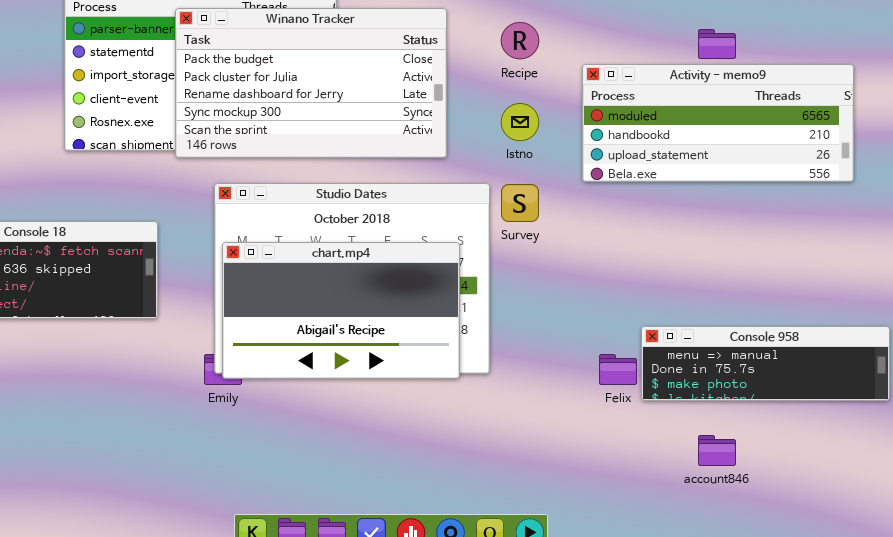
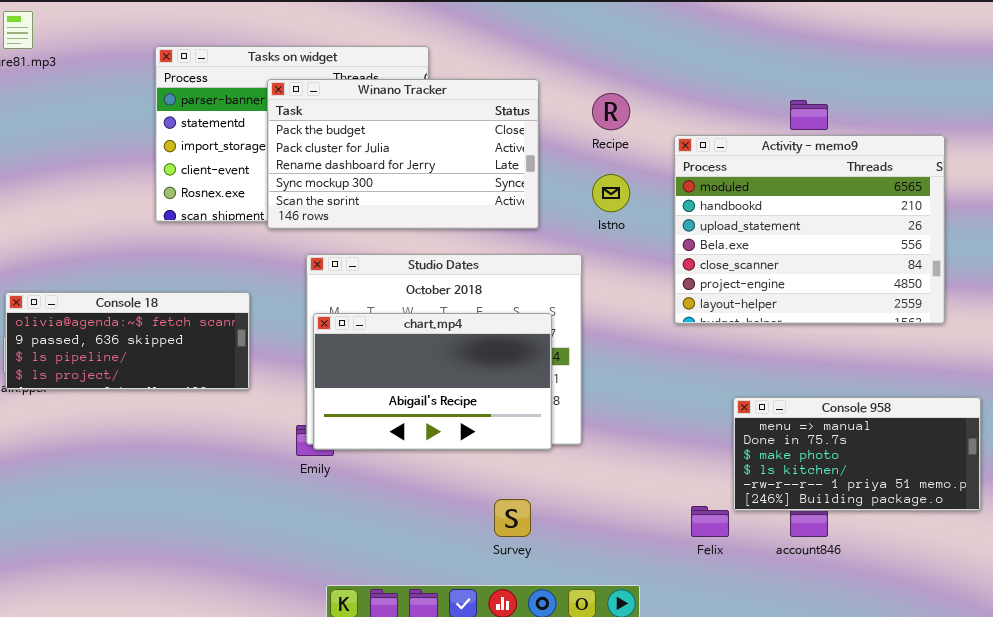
Activity - memo9: [582,64,854,182] -> [674,135,945,324], resized
Survey: [501,184,539,222] -> [494,499,531,537], moved
Console 958: [641,326,890,401] -> [733,397,981,511], resized
Felix: [599,354,637,385] -> [691,506,729,537], moved

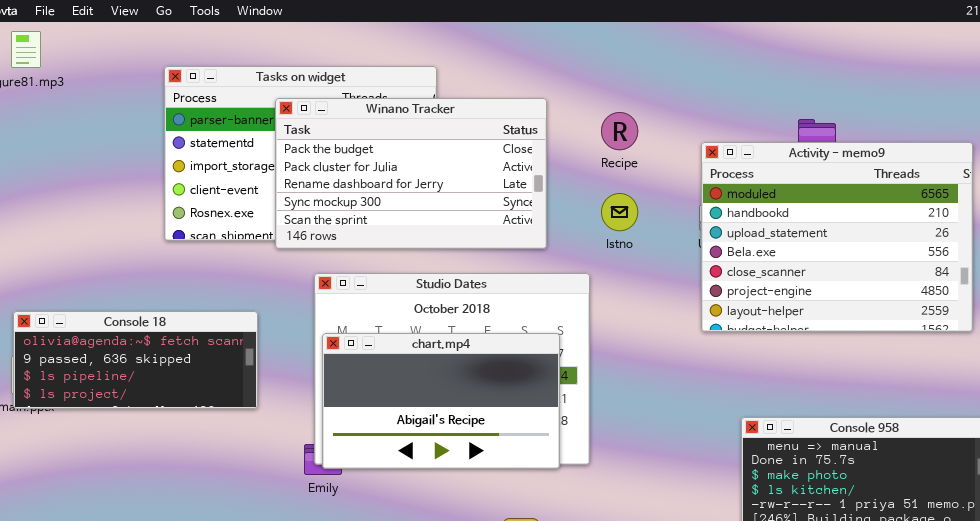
Activity - memo9: [674,135,945,324] -> [701,142,973,332], moved

